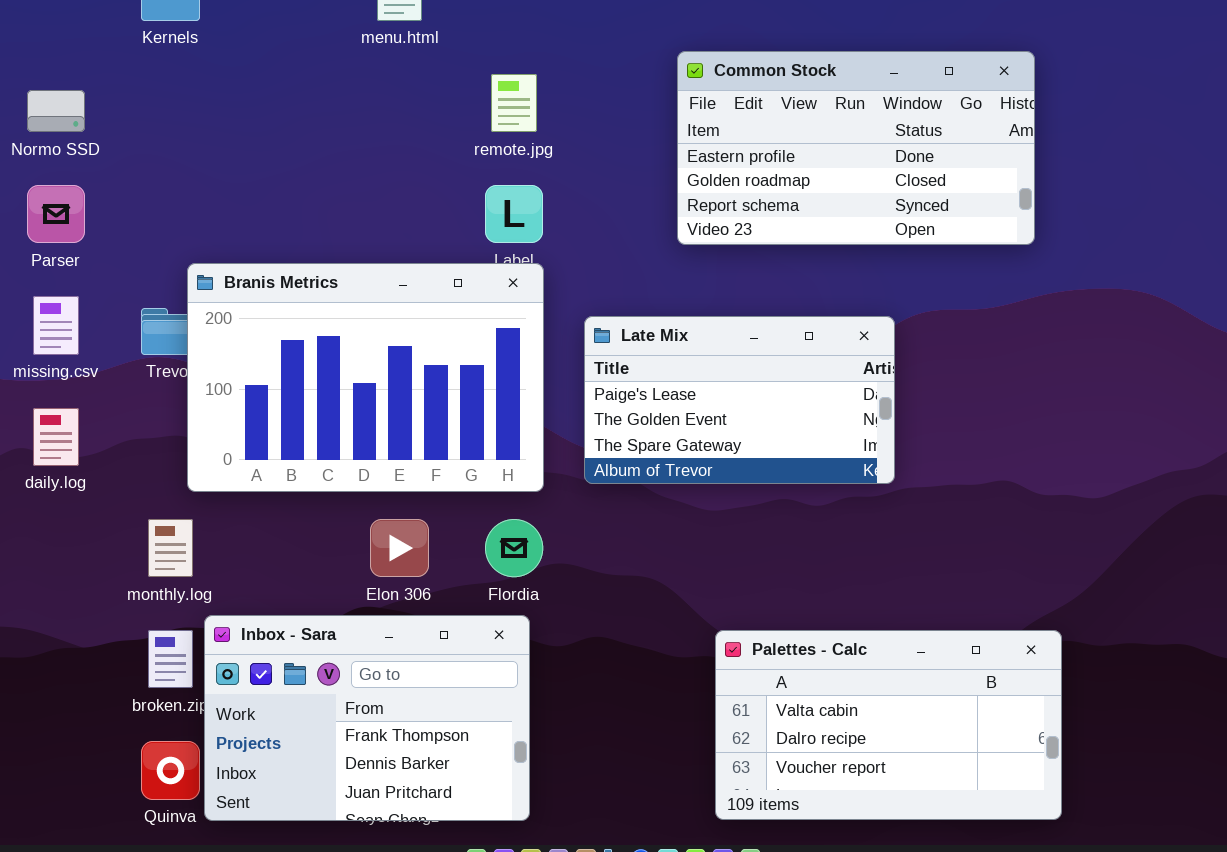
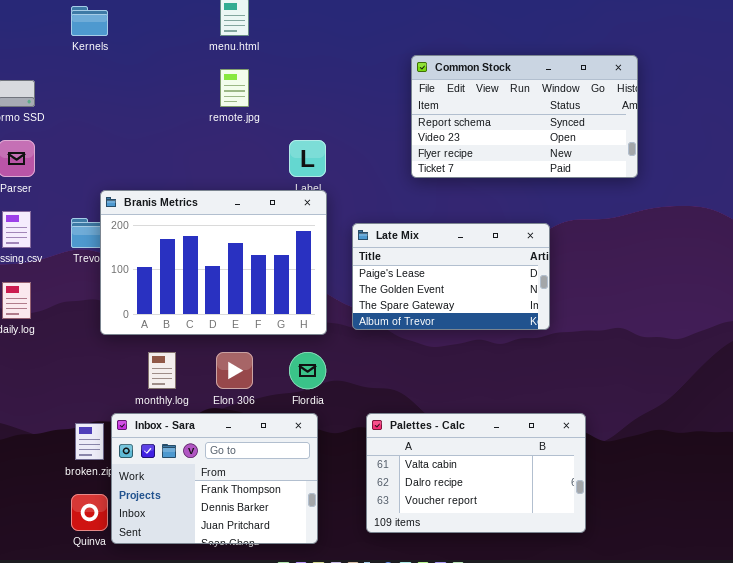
Common Stock: [677,51,1035,245] -> [411,55,638,178], scrolled down 2 rows
remote.jpg: [491,74,537,132] -> [220,69,249,107], moved
monthly.log: [148,519,193,577] -> [148,352,176,389], moved
Palettes - Calc: [715,630,1062,820] -> [366,413,586,533], moved

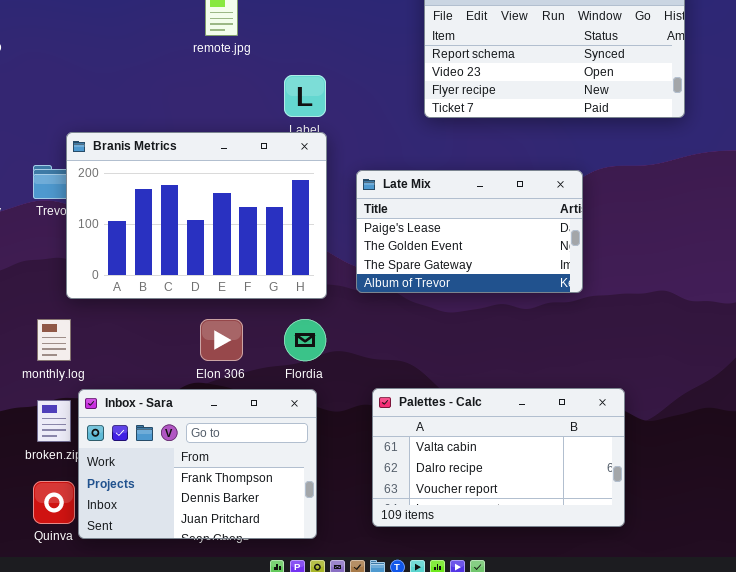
monthly.log: [148,352,176,389] -> [37,319,71,361], moved

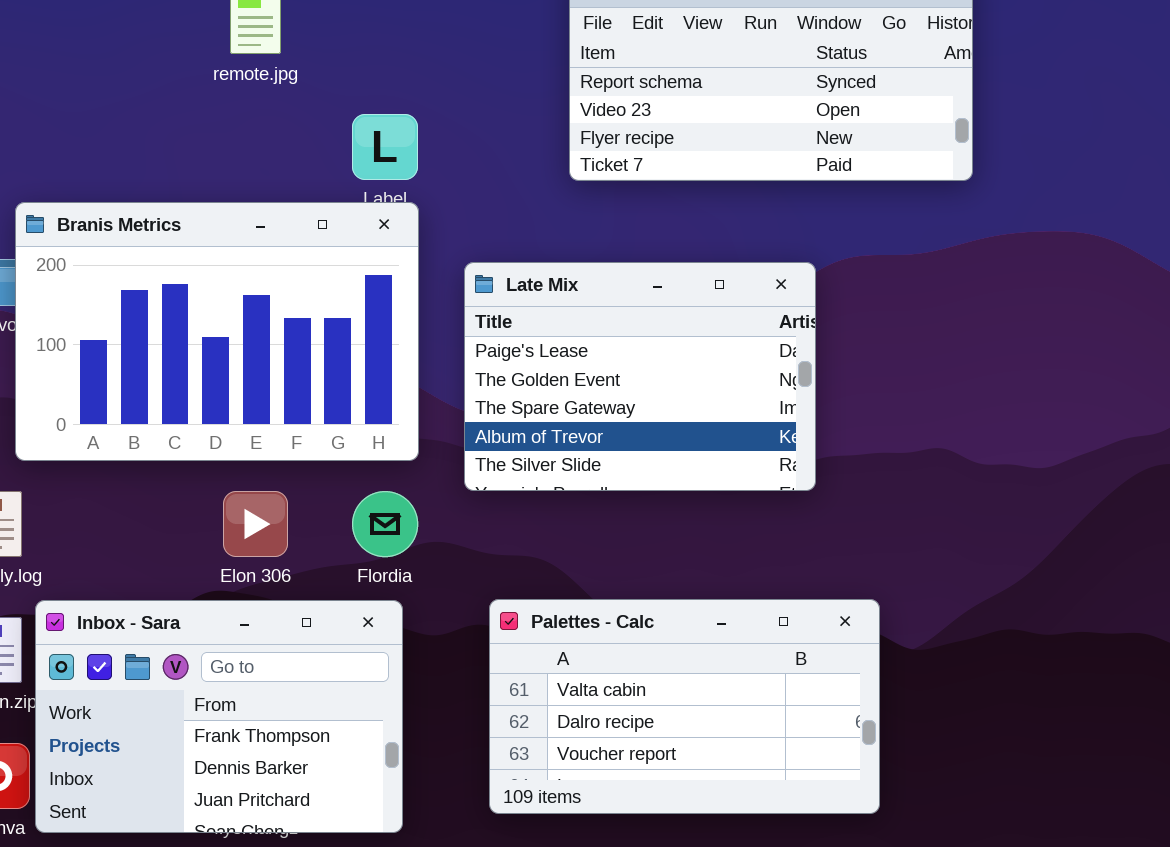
Late Mix: [356,170,583,293] -> [464,262,816,491], resized

